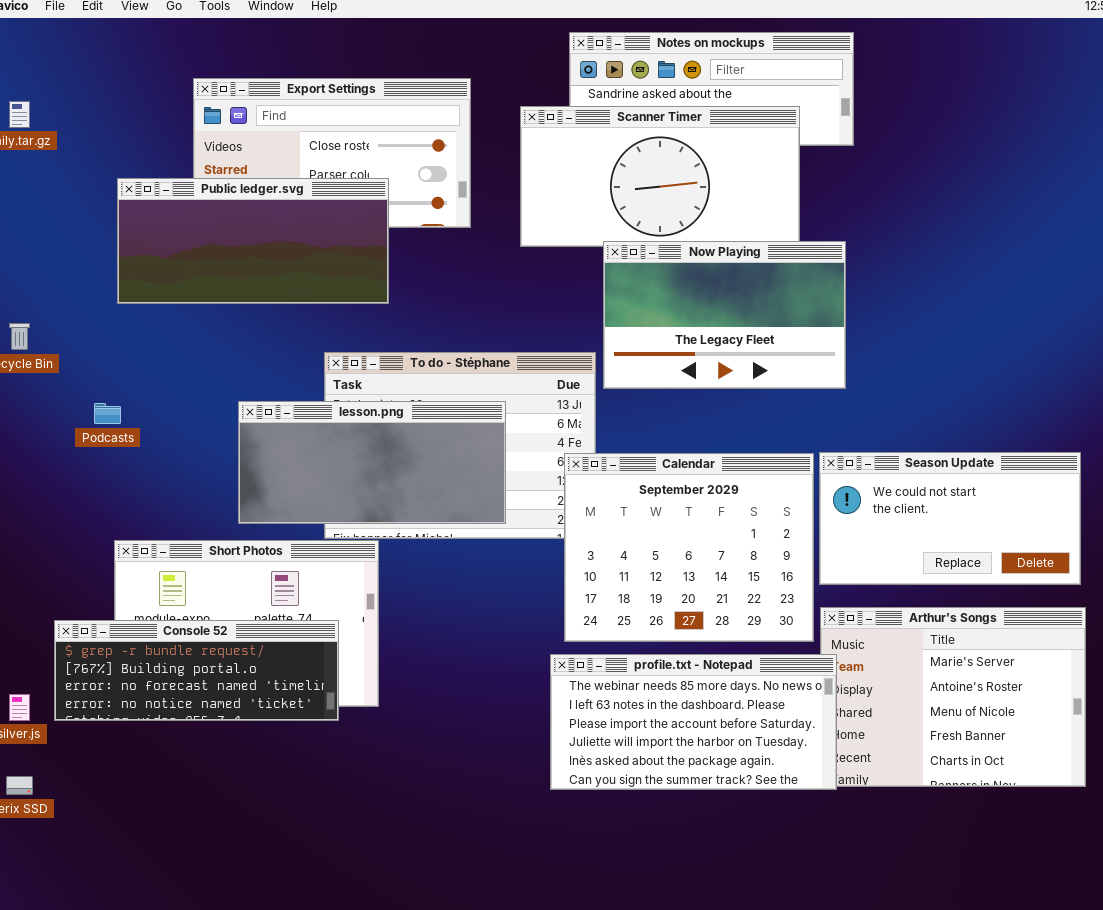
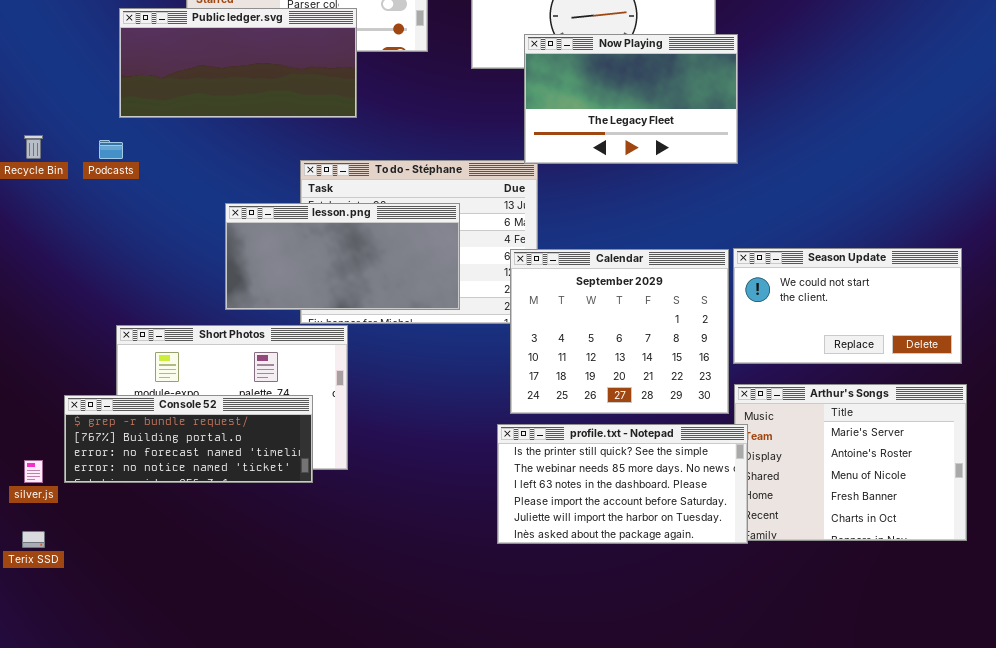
Now Playing: [603,241,846,389] -> [524,34,738,164], moved
Podcasts: [94,403,121,424] -> [99,140,123,159], moved
profile.txt - Notepad: [550,654,837,790] -> [497,424,748,544], scrolled up 1 row

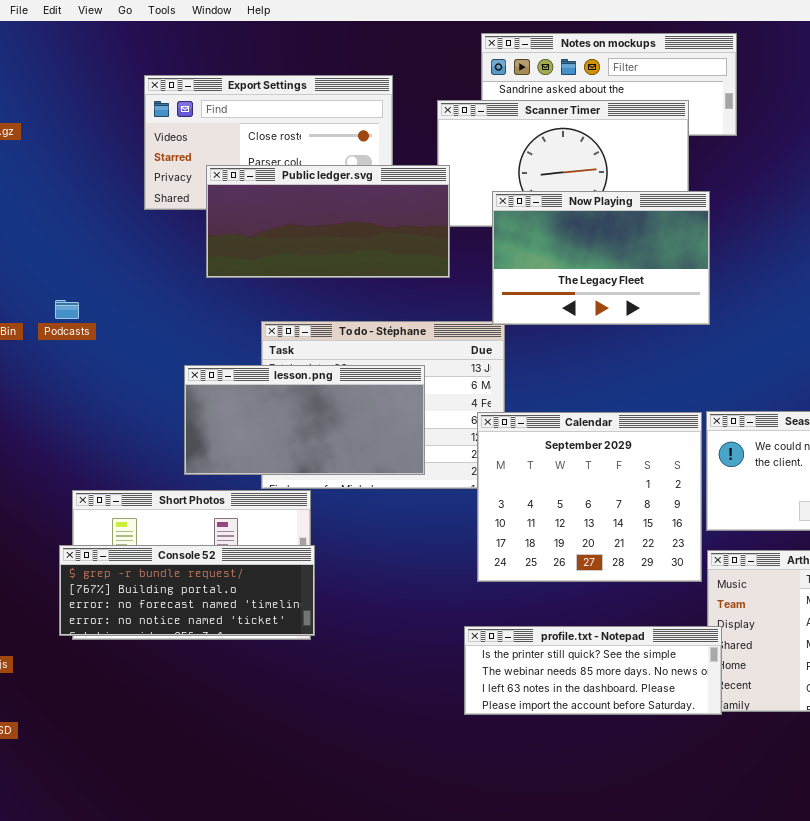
Public ledger.svg: [119,8,357,118] -> [206,165,450,278], moved
Console 52: [64,395,313,483] -> [59,545,315,636], moved
profile.txt - Notepad: [497,424,748,544] -> [464,626,722,715], resized

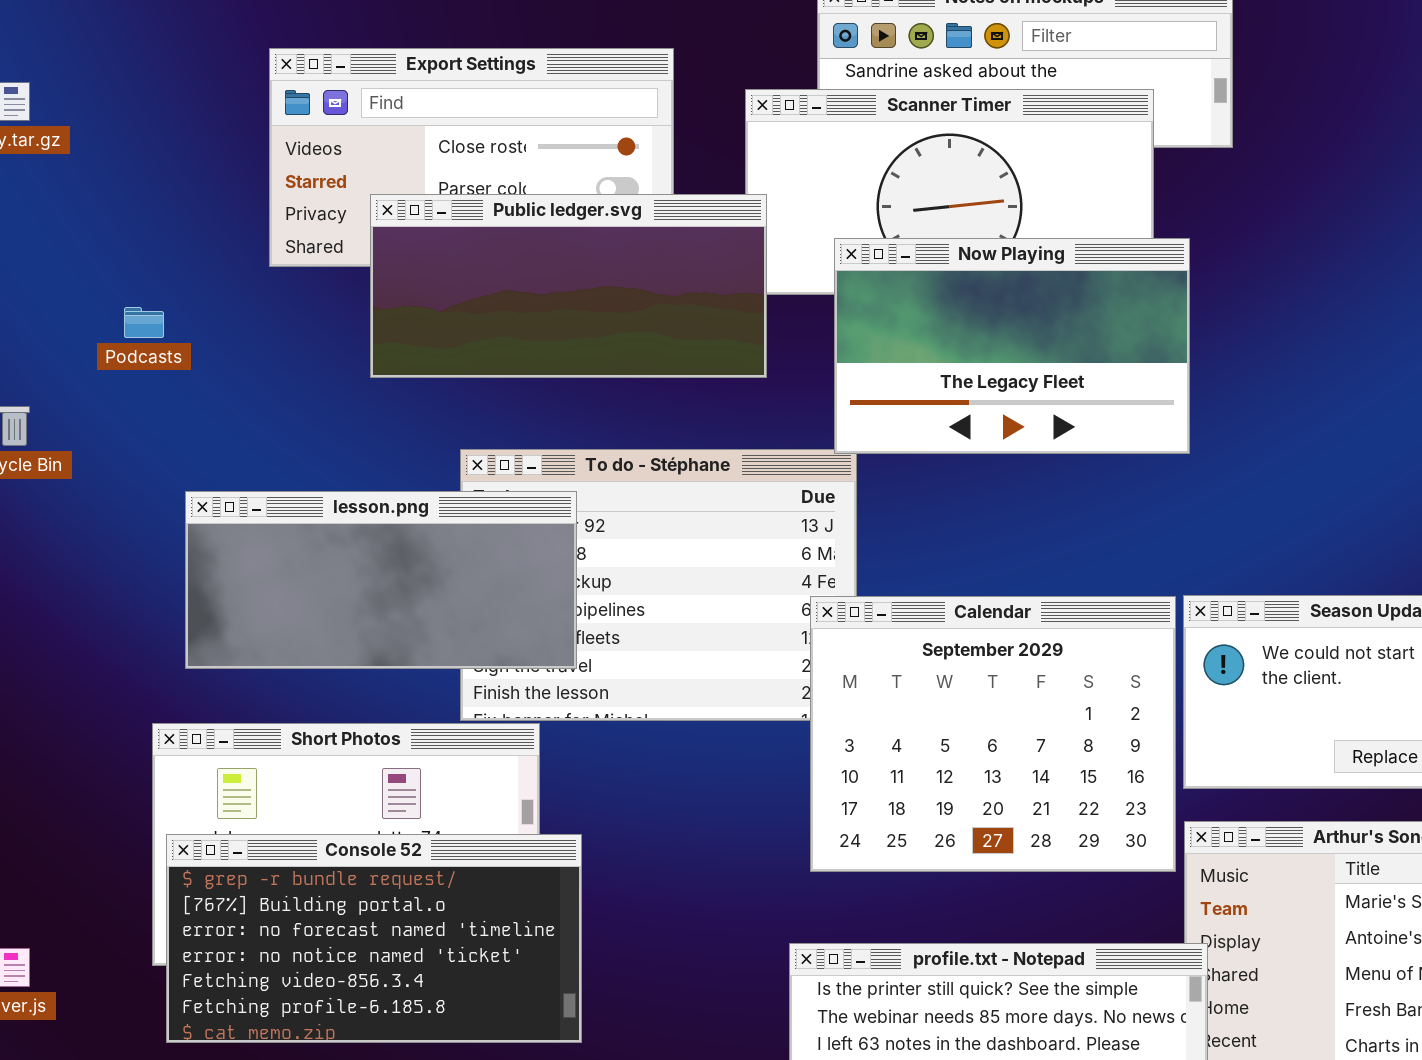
Podcasts: [55,300,79,319] -> [124,307,164,338], moved
lesson.png: [184,365,425,475] -> [185,491,577,669], moved
Console 52: [59,545,315,636] -> [166,834,582,1043], moved, resized

